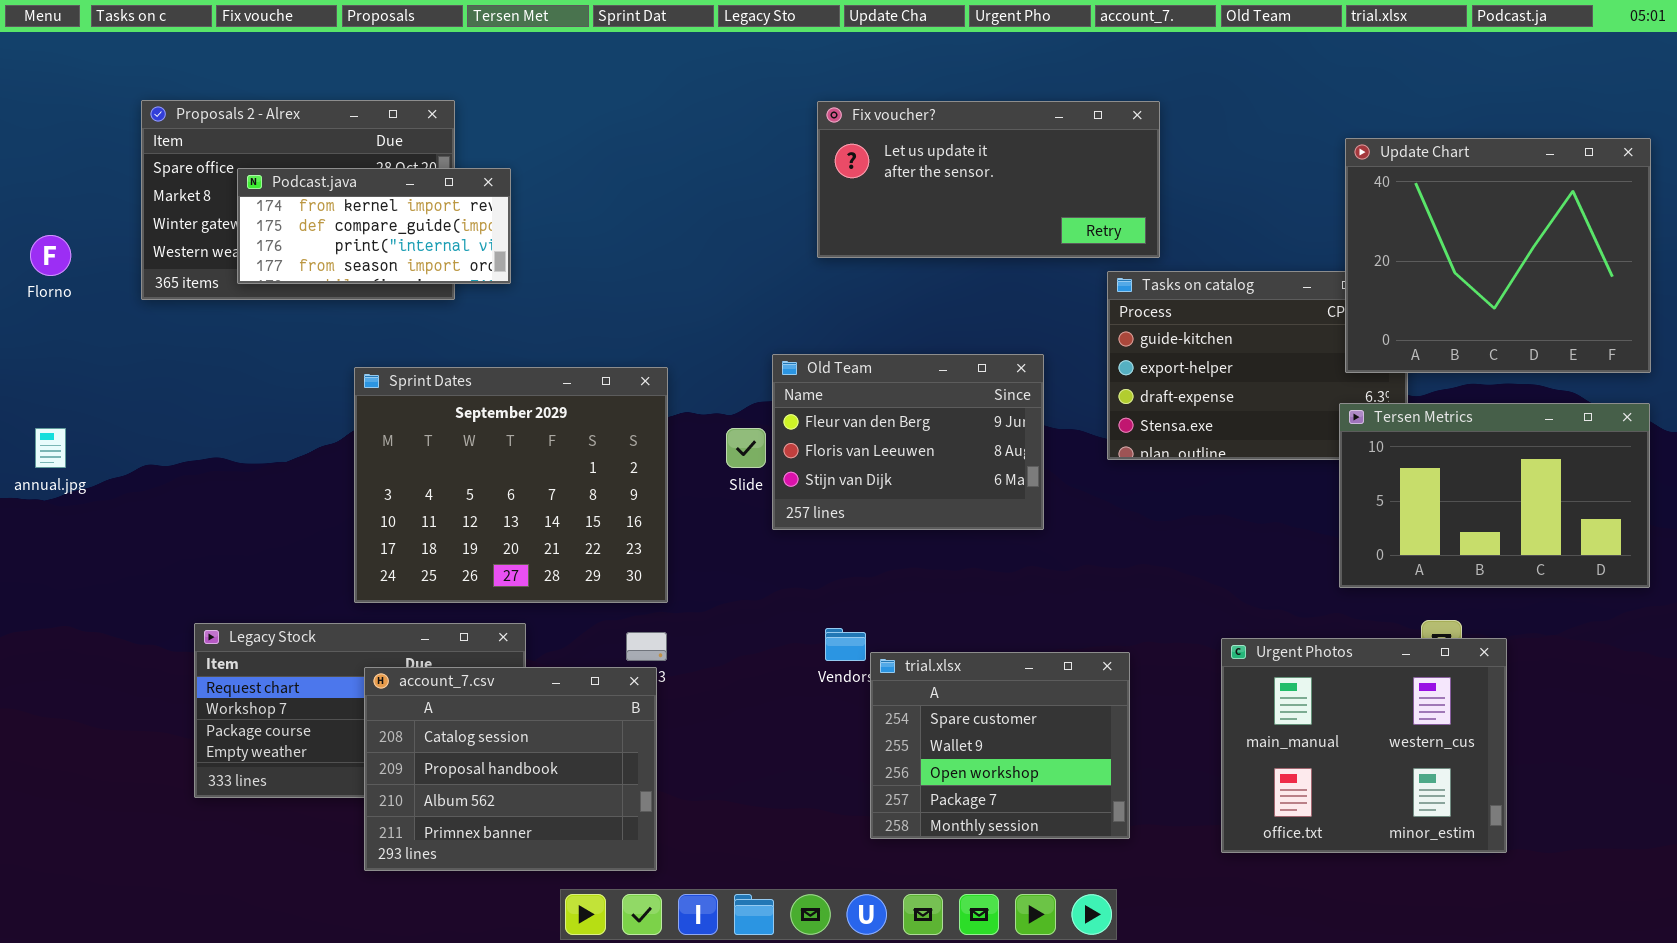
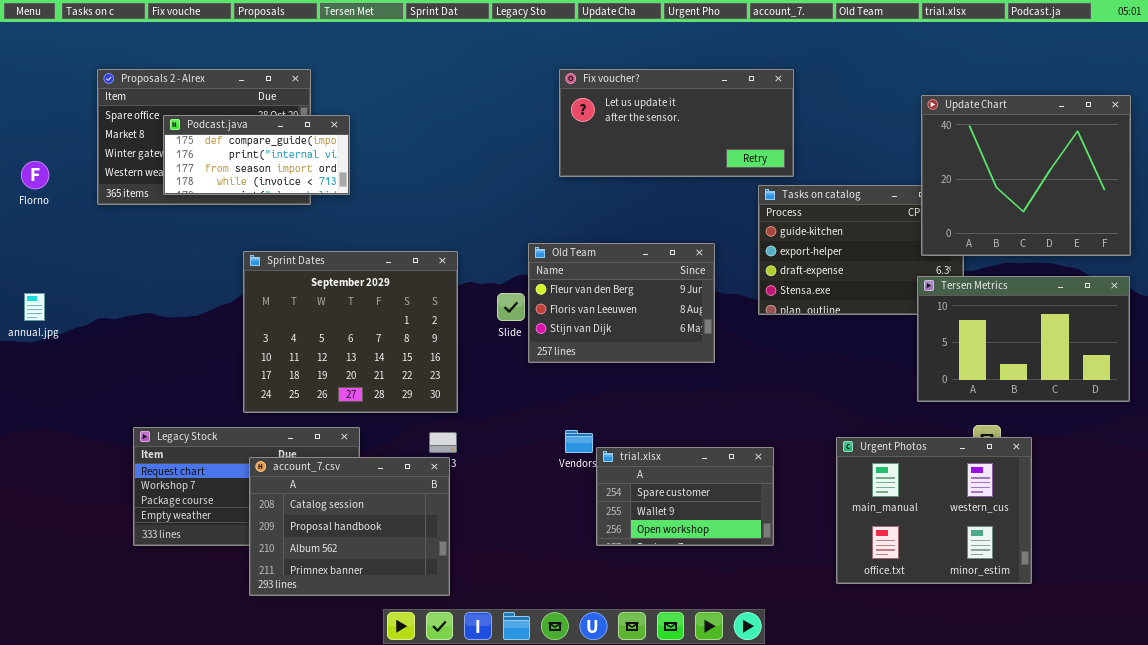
Podcast.java: [237,168,511,284] -> [163,115,350,195], scrolled down 1 row
trial.xlsx: [870,652,1130,839] -> [596,447,774,546], resized

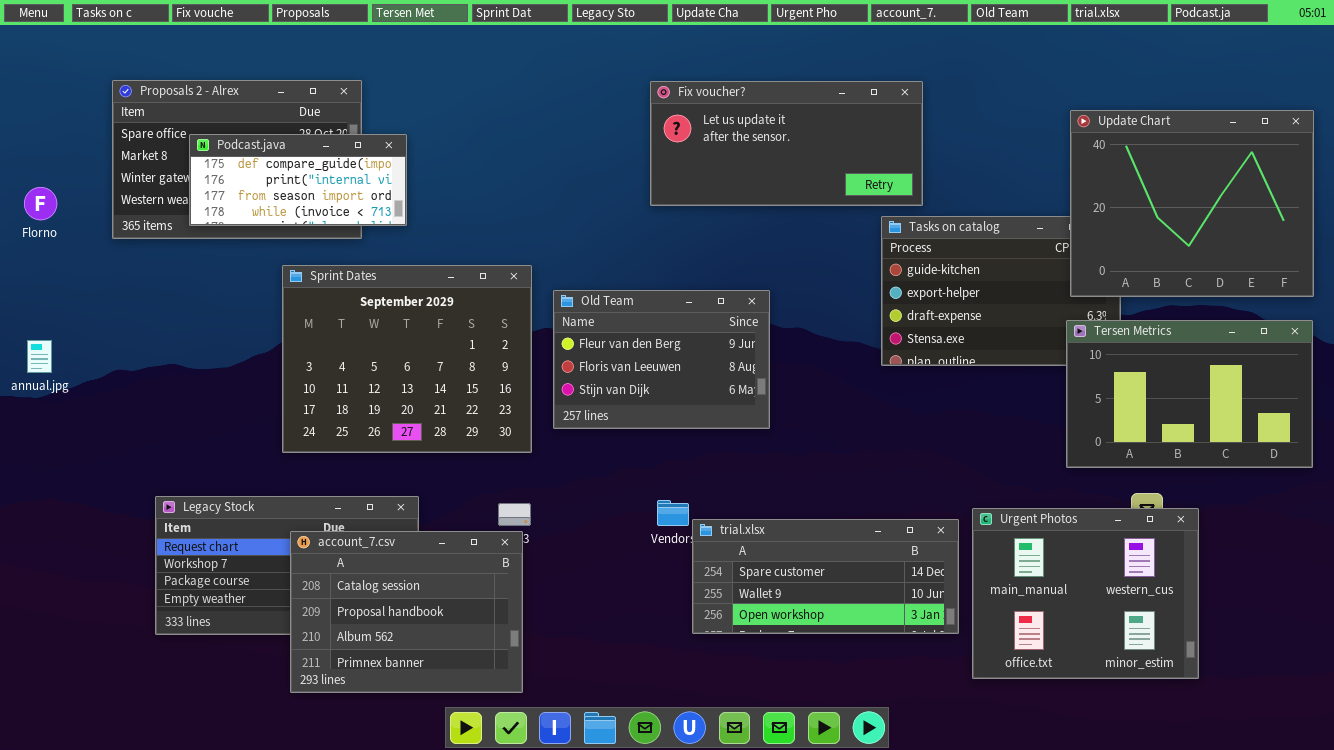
Old Team: [528,243,715,363] -> [553,290,770,429], moved
Sprint Dates: [243,251,458,413] -> [282,265,532,453], moved
trial.xlsx: [596,447,774,546] -> [692,519,959,634], resized

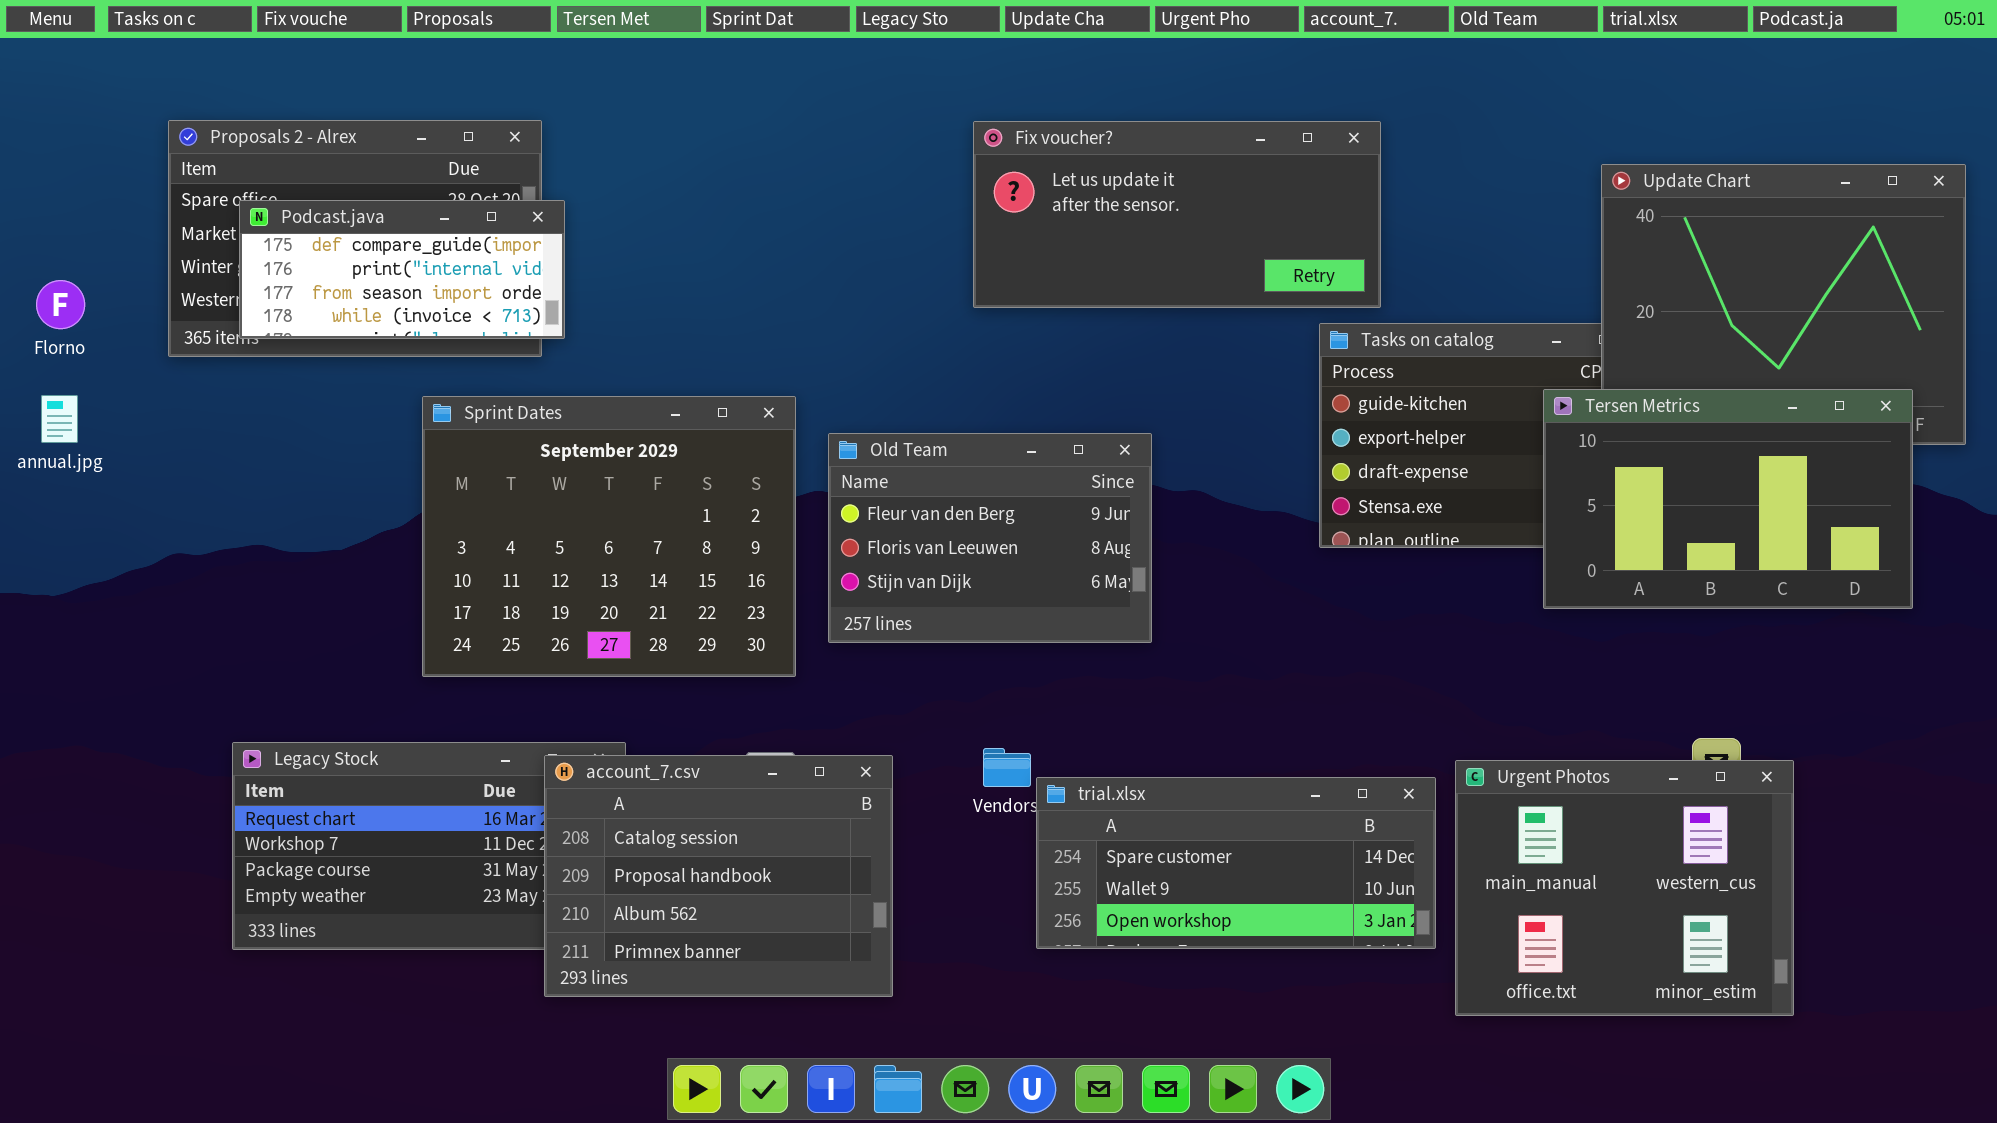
Podcast.java: [189,134,407,226] -> [239,200,565,339], moved
Tersen Metrics: [1066,320,1313,468] -> [1543,389,1913,609], moved
annual.jpg: [27,340,52,373] -> [41,395,78,443], moved
account_7.csv: [290,531,523,693] -> [544,755,893,997], moved

